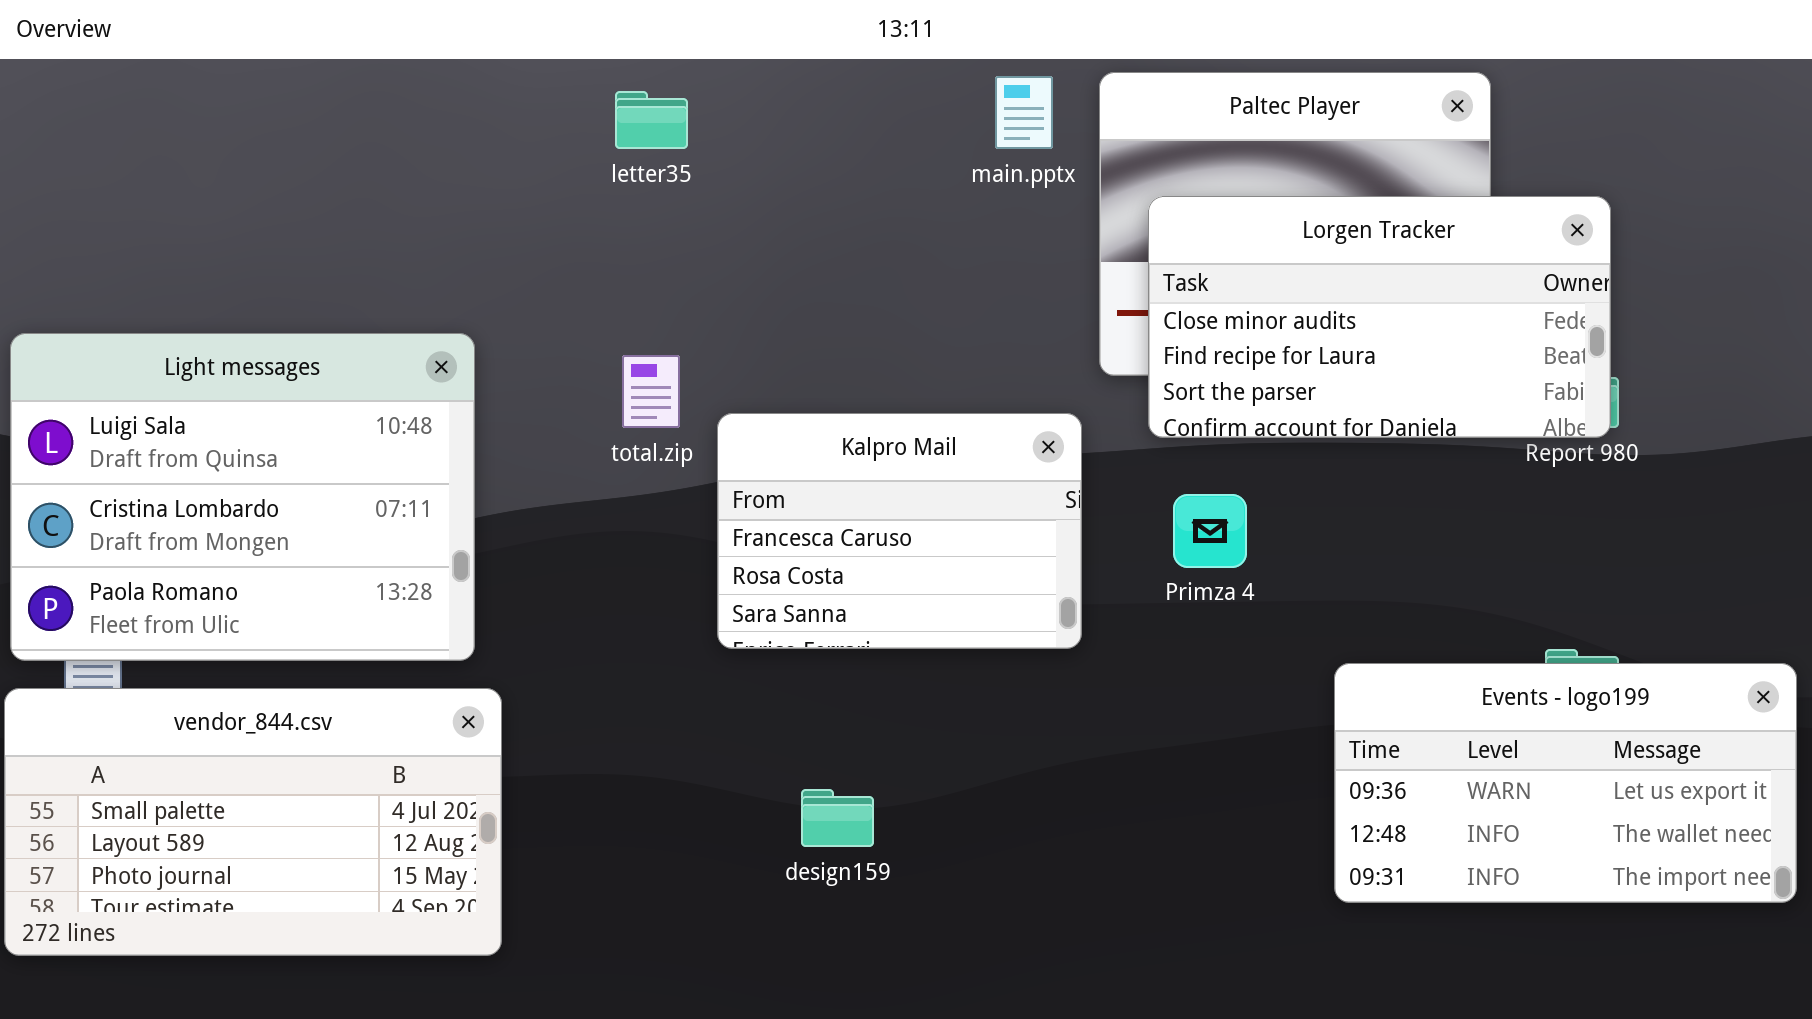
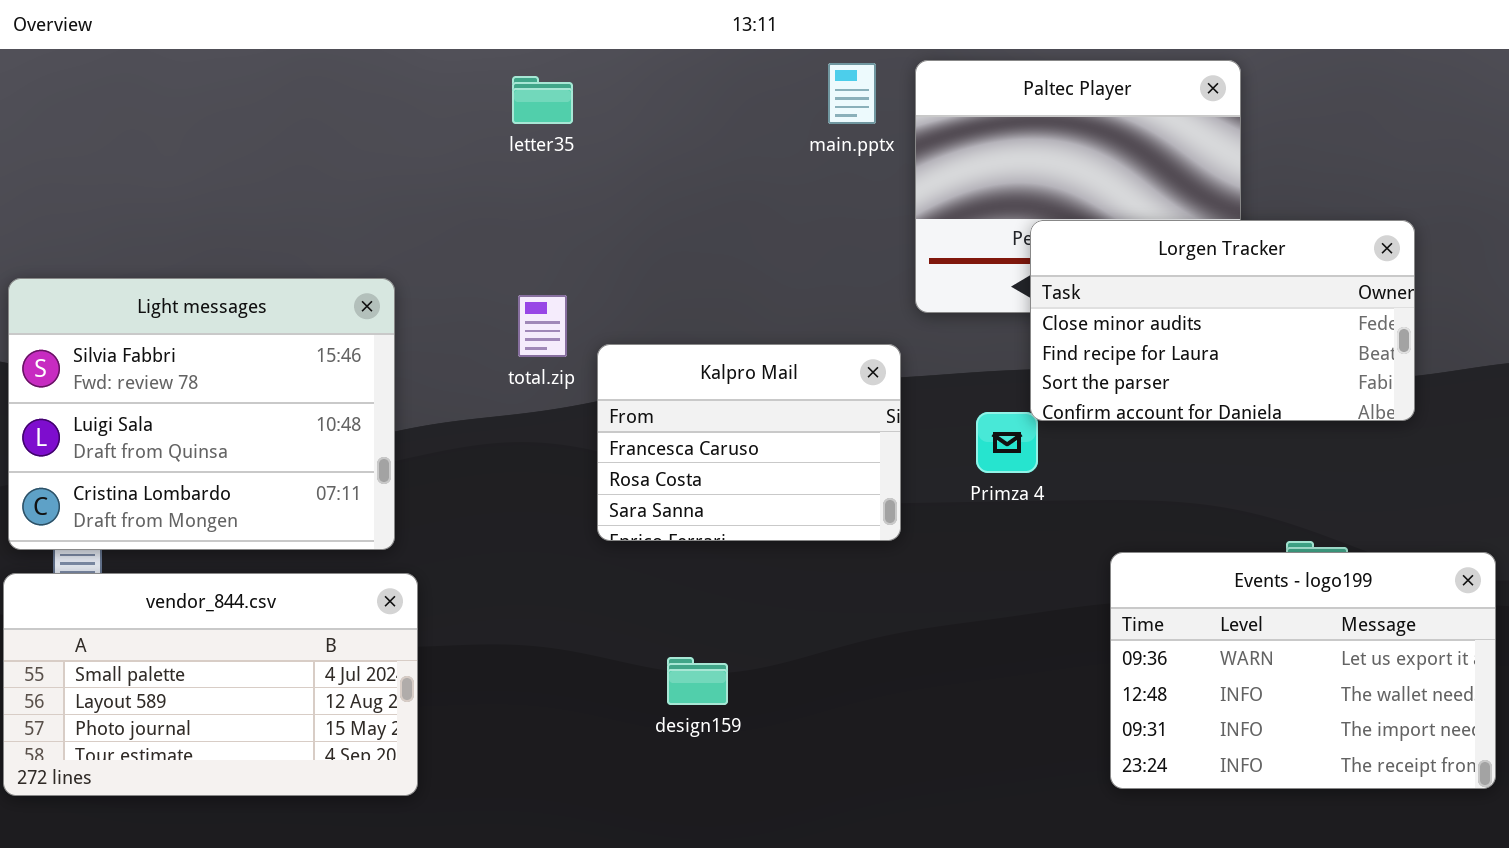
Lorgen Tracker: [1148,196,1611,438] -> [1030,220,1415,421], moved
Light messages: [10,333,475,661] -> [8,278,395,550], scrolled up 1 row
Events - logo199: [1334,663,1797,903] -> [1110,552,1496,789], resized

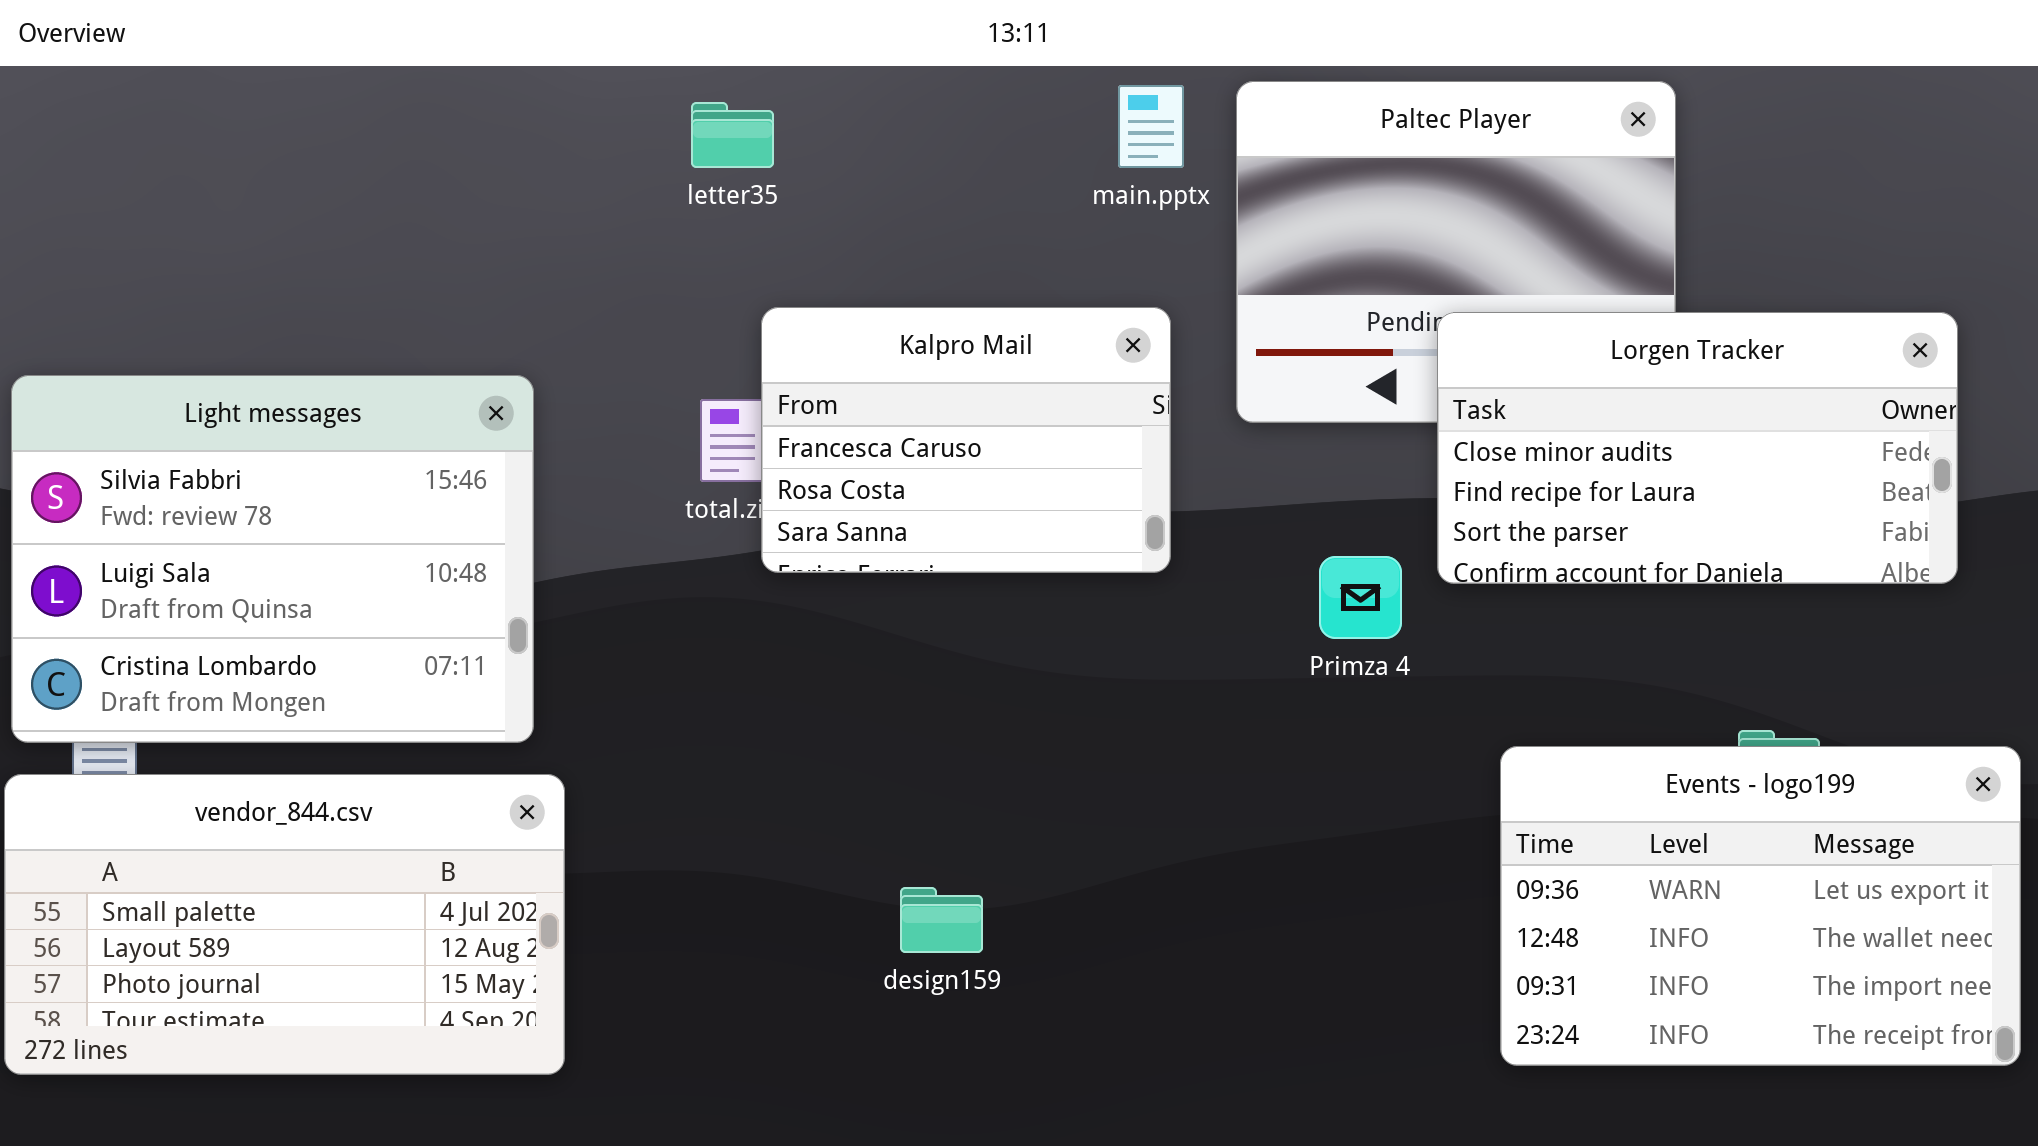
Lorgen Tracker: [1030,220,1415,421] -> [1437,312,1958,584], moved
Kalpro Mail: [597,344,901,541] -> [761,307,1171,573], moved

